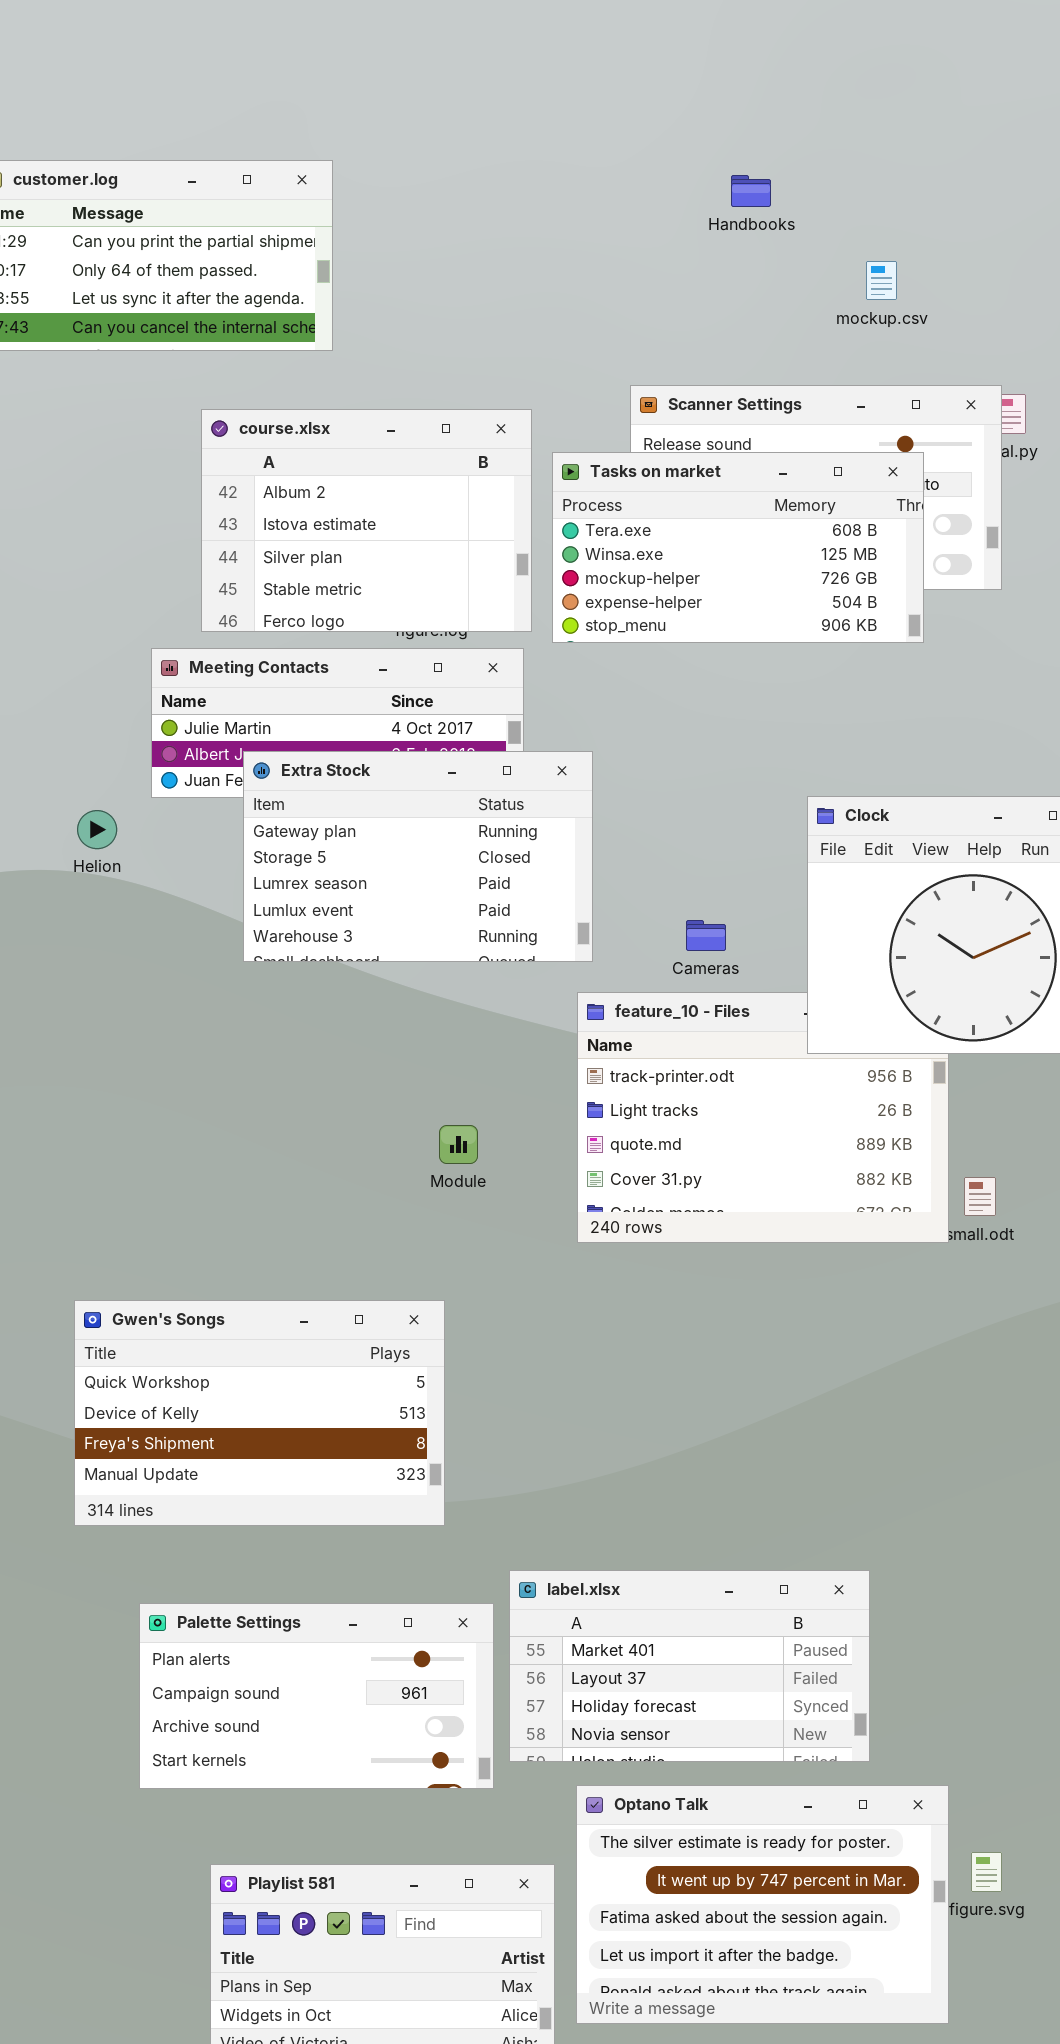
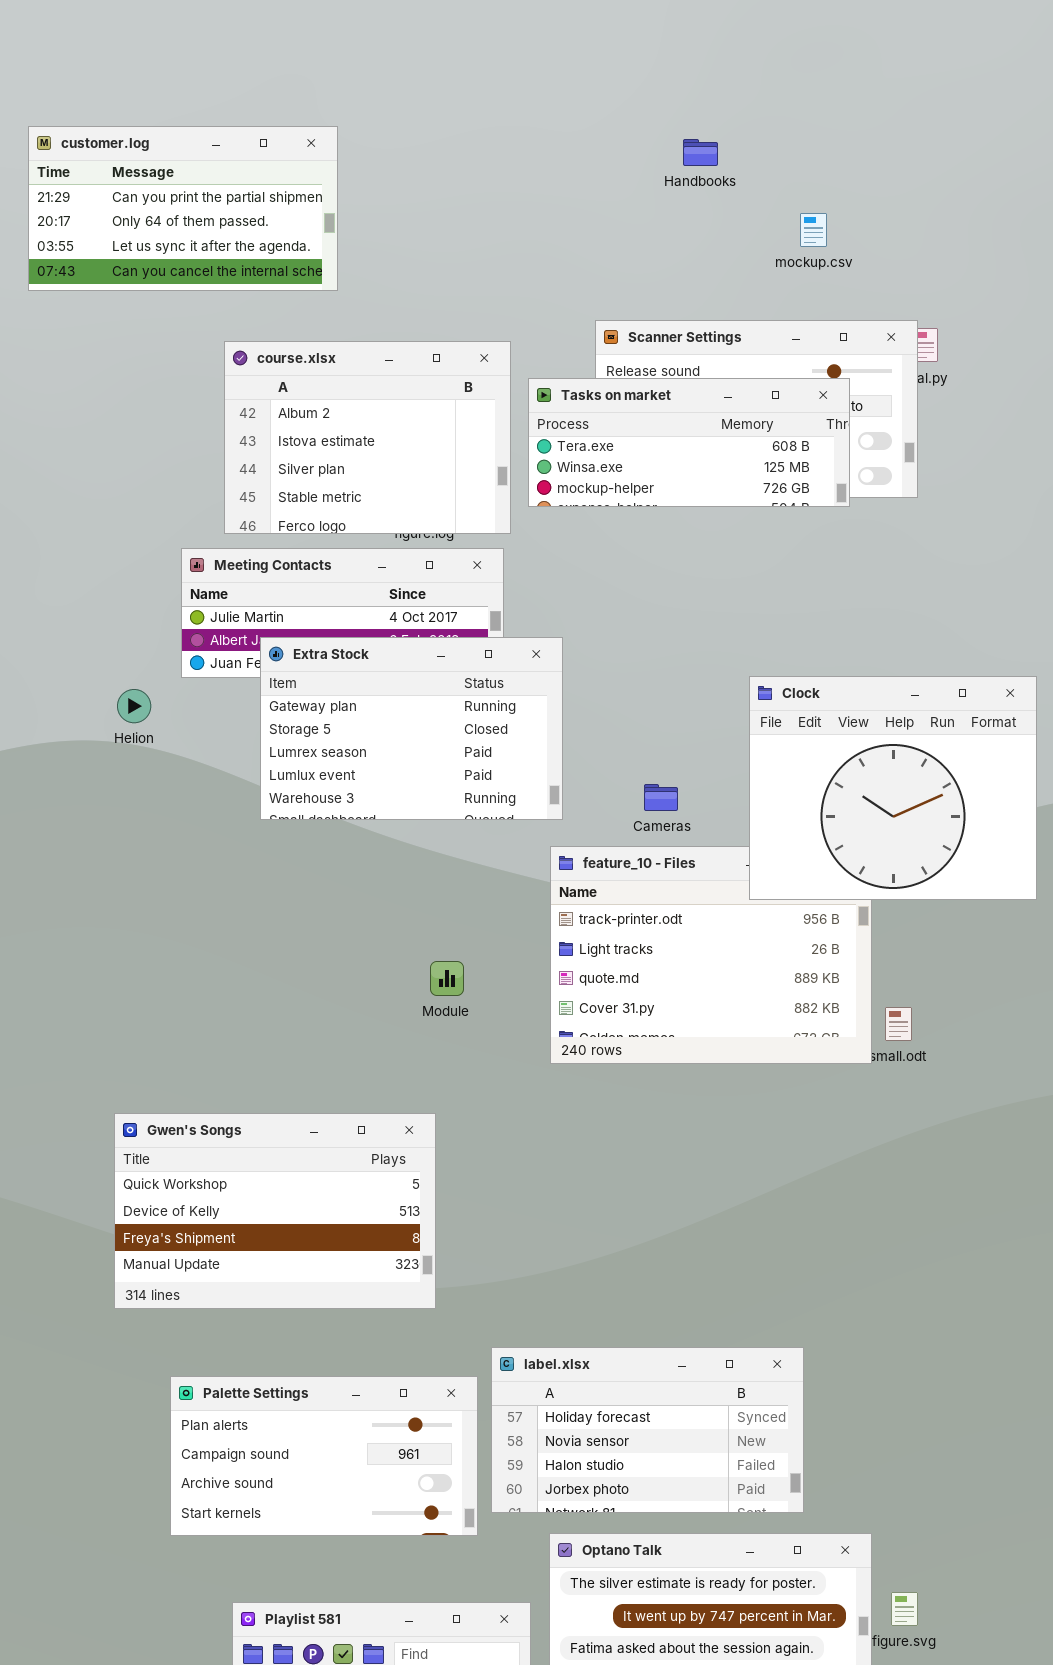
Tasks on market: [552,452,924,643] -> [528,378,850,507], resized
label.xlsx: [509,1570,870,1762] -> [491,1347,804,1513], scrolled down 2 rows

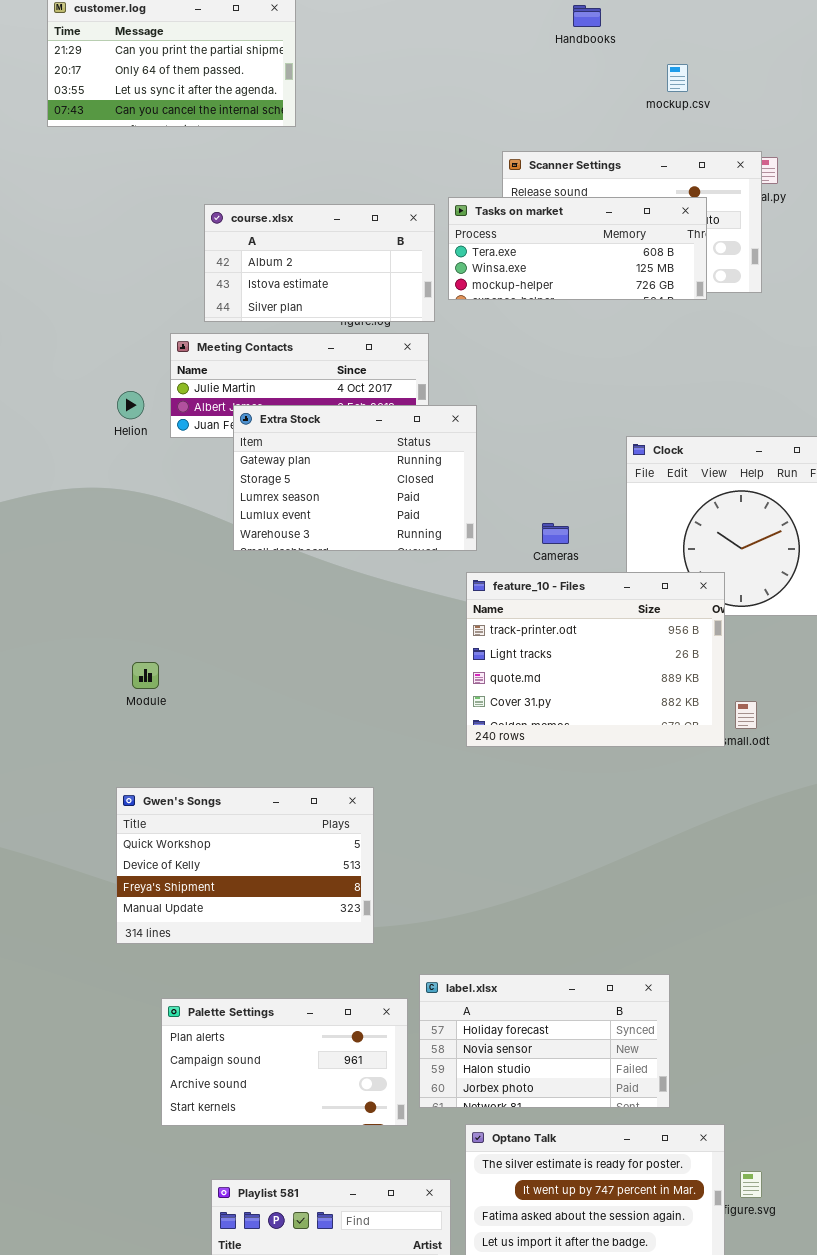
course.xlsx: [224,341,511,534] -> [204,204,435,322], resized
Helion: [117,689,151,723] -> [117,391,144,419], moved
feature_10 - Files: [550,846,872,1064] -> [466,572,725,747], raised
Module: [430,961,464,996] -> [132,662,159,689], moved

